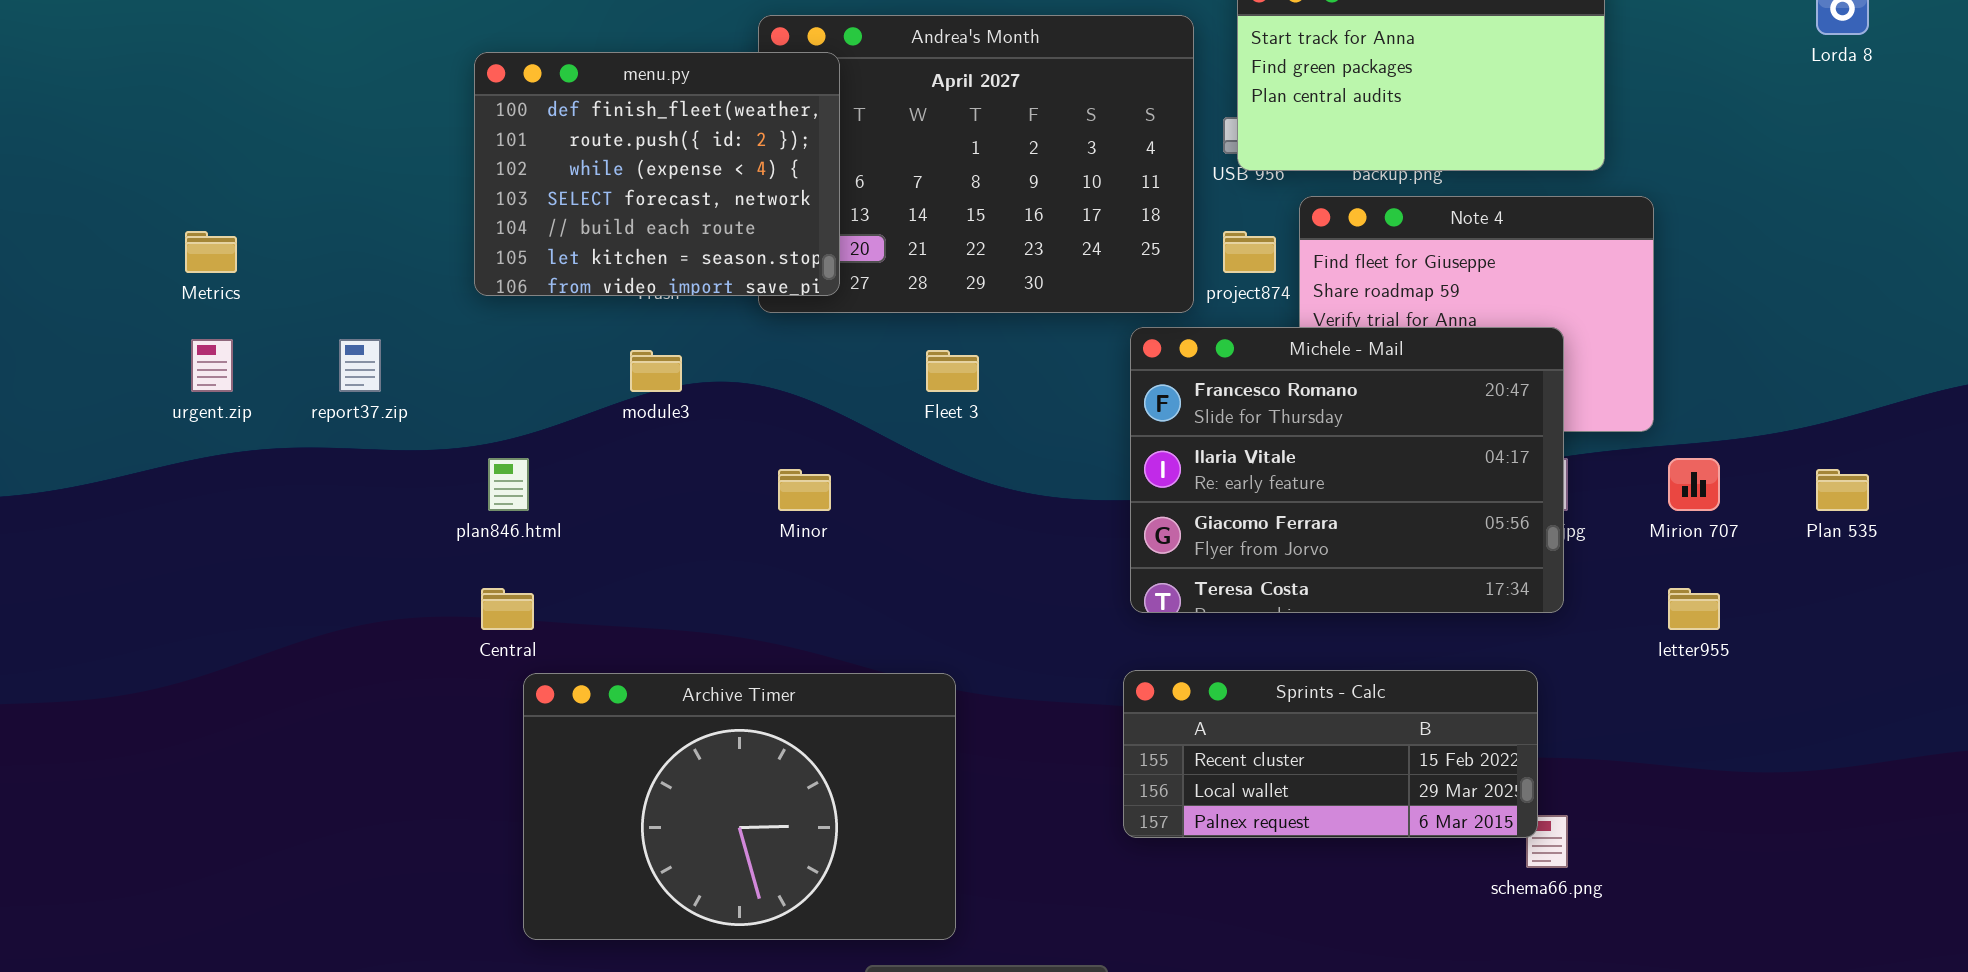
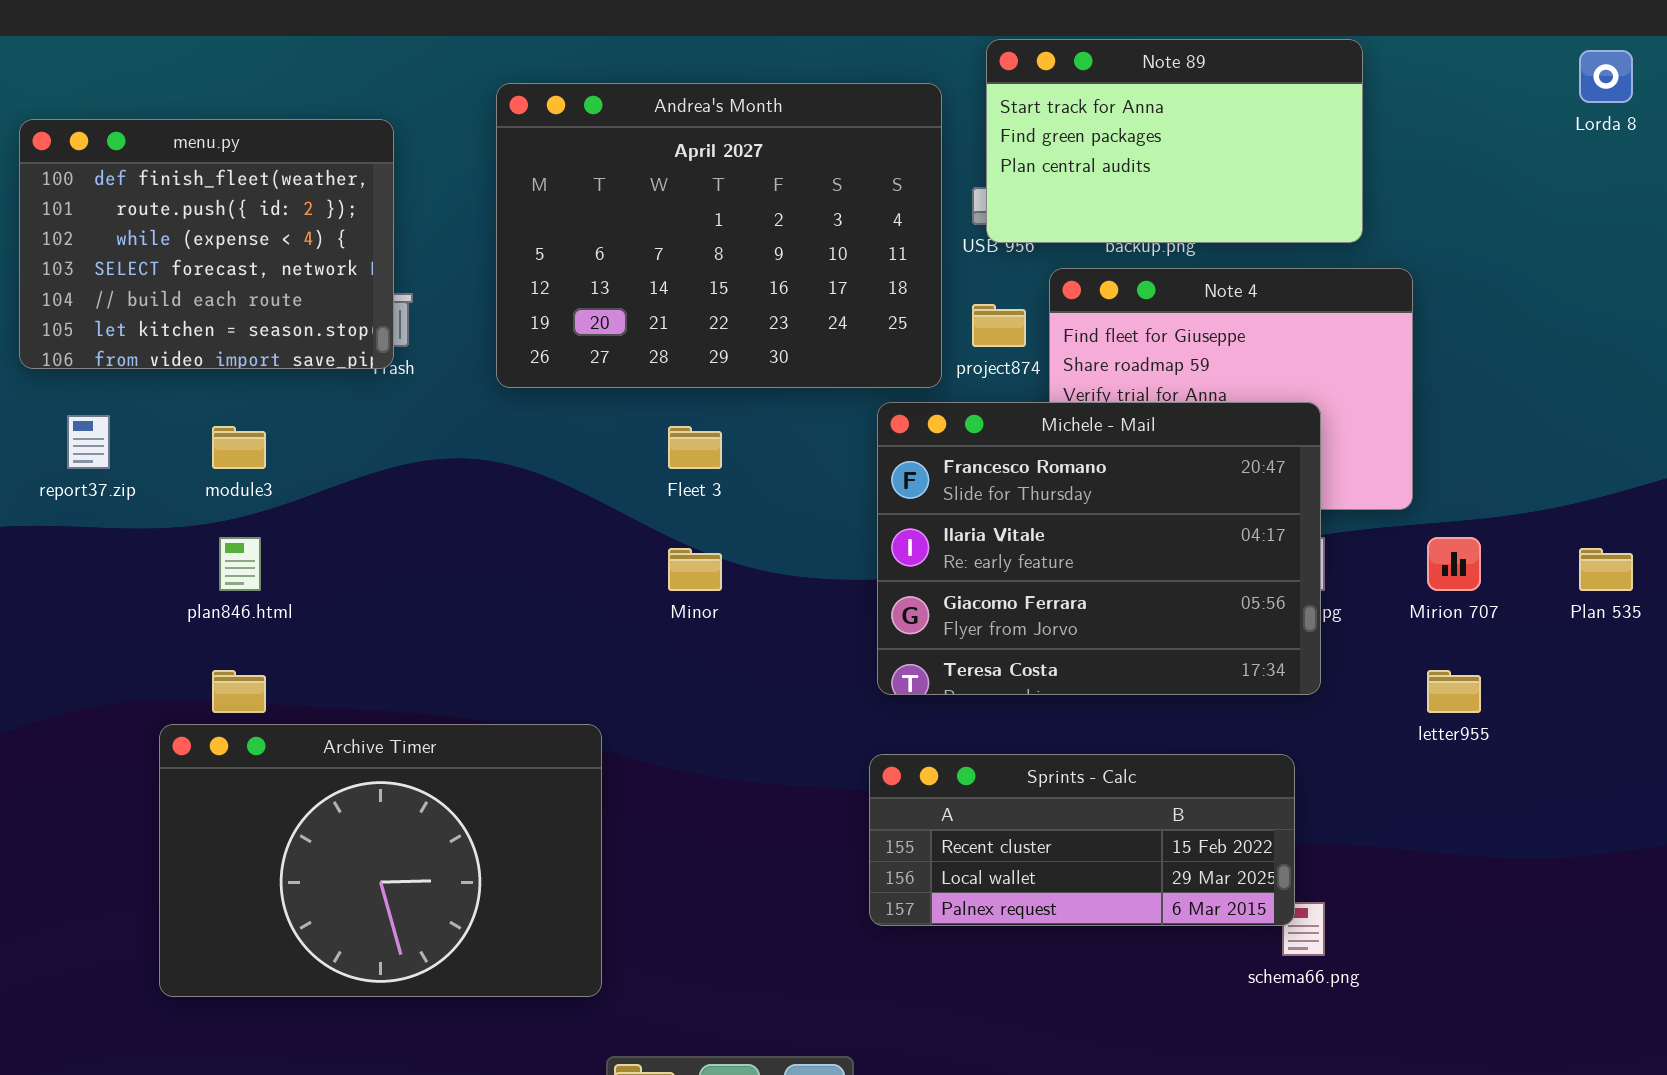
menu.py: [474,52,840,296] -> [19,119,394,369], moved
module3: [630,350,682,392] -> [212,426,266,469], moved
Minor: [778,469,831,511] -> [668,548,722,591], moved
Archive Timer: [523,673,956,940] -> [159,724,602,997], moved

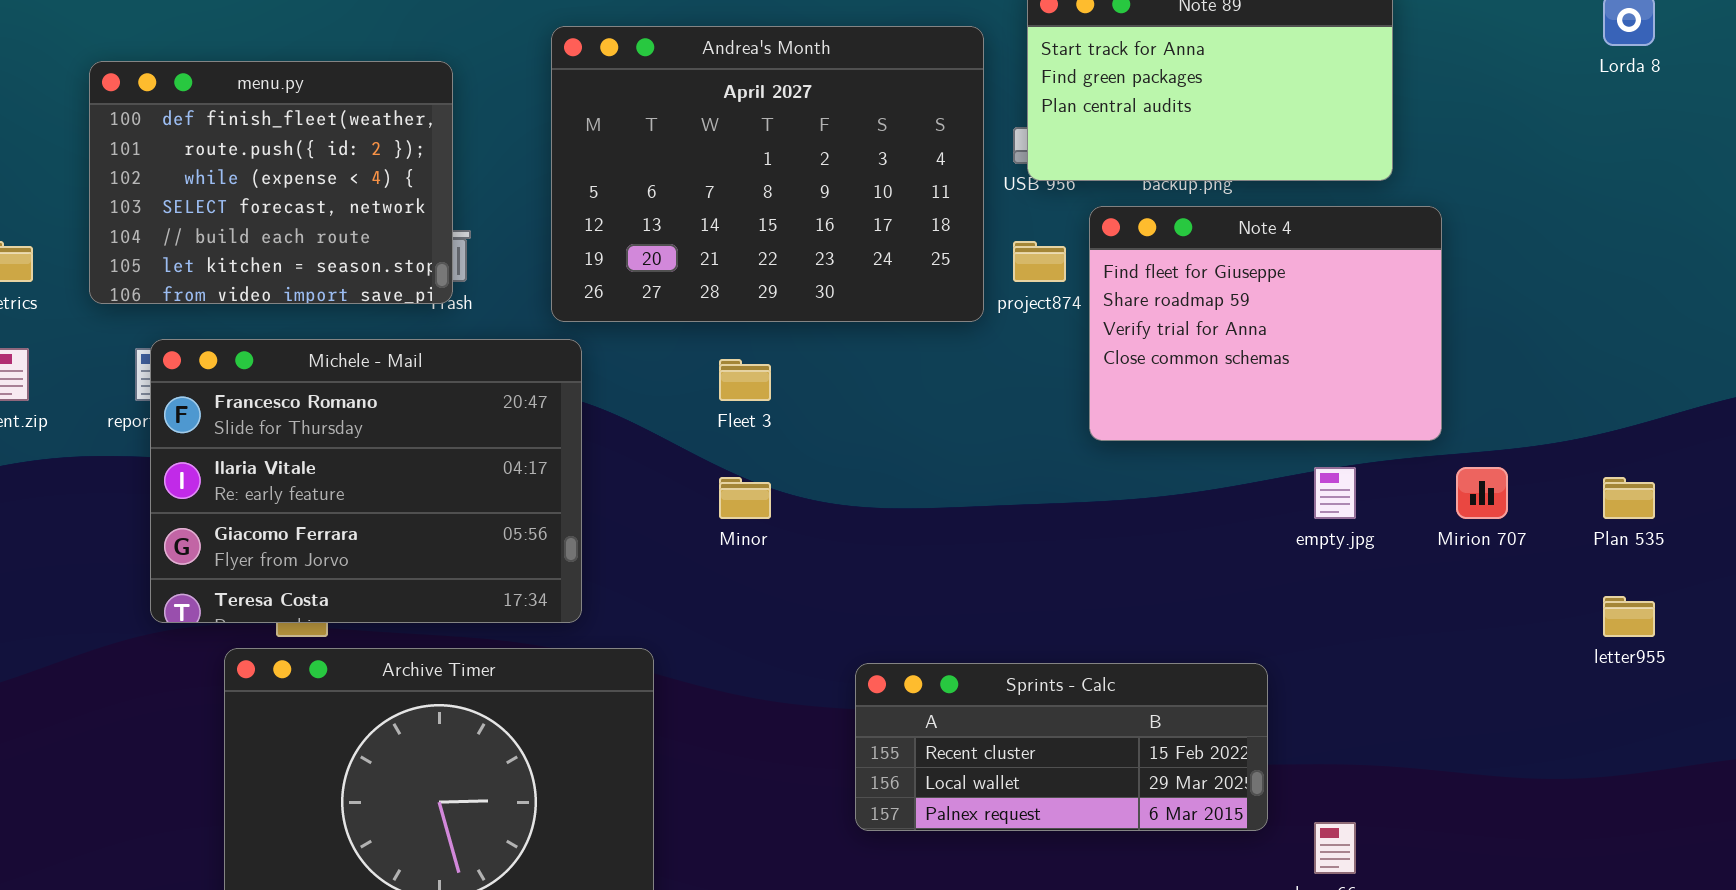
Michele - Mail: [877,402,1321,695] -> [150,339,582,623], moved
letter955: [1427,670,1481,713] -> [1603,596,1655,637], moved
Sprints - Calc: [869,754,1295,926] -> [855,663,1268,831], moved

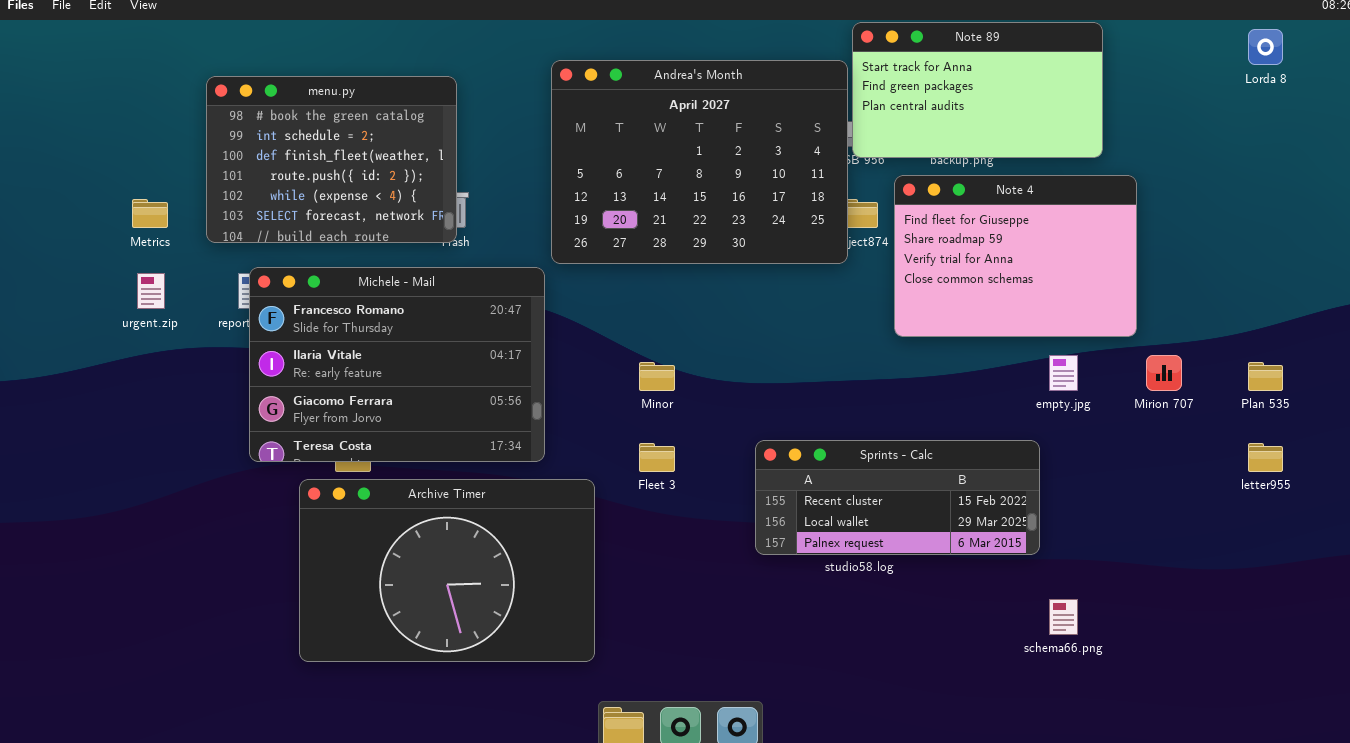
Andrea's Month: [551,26,984,322] -> [551,60,848,264], moved
menu.py: [89,61,453,304] -> [206,76,457,243], scrolled up 2 rows
Fleet 3: [719,359,771,401] -> [639,443,675,472], moved
Sprints - Calc: [855,663,1268,831] -> [755,440,1040,555], moved

